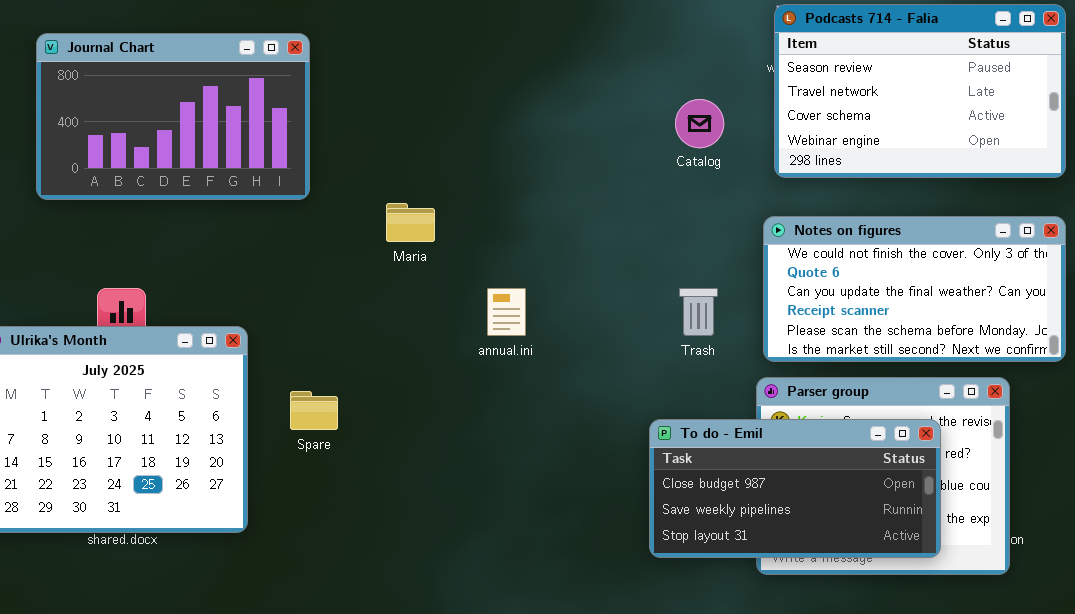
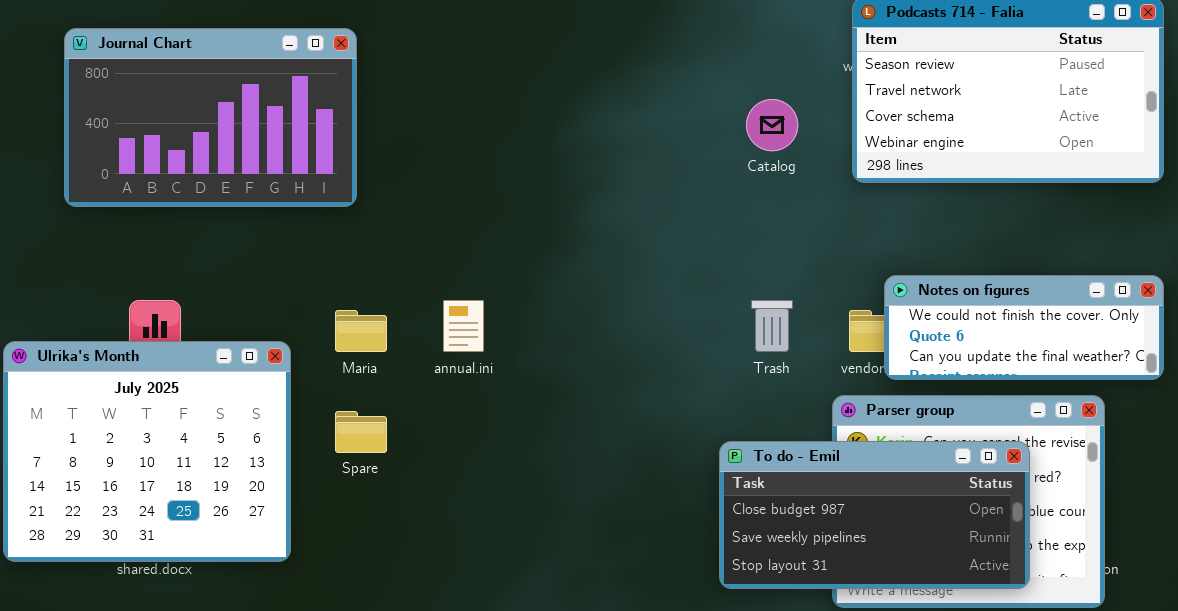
Maria: [386,203,435,242] -> [335,310,387,352], moved
Notes on figures: [763,216,1066,362] -> [884,275,1164,380], resized
annual.ini: [487,288,526,336] -> [443,300,484,352], moved

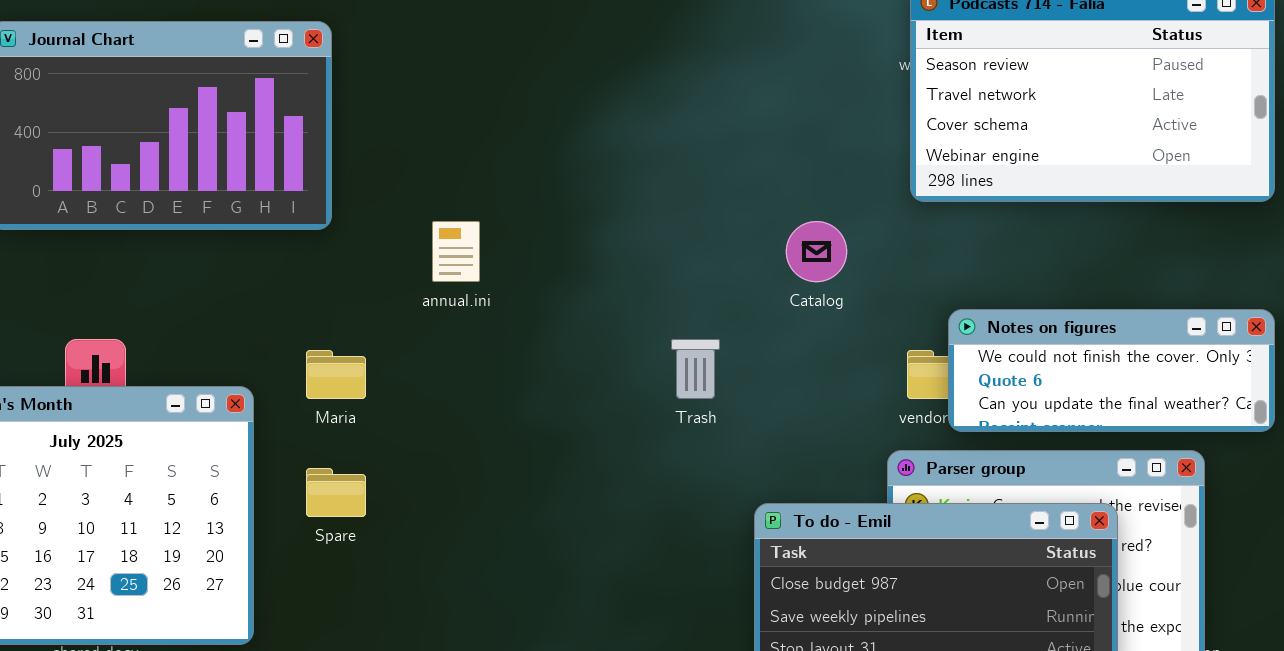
Catalog: [746,99,798,151] -> [786,221,847,282], moved
annual.ini: [443,300,484,352] -> [432,221,480,282], moved
Trash: [751,300,793,352] -> [671,339,720,399], moved

